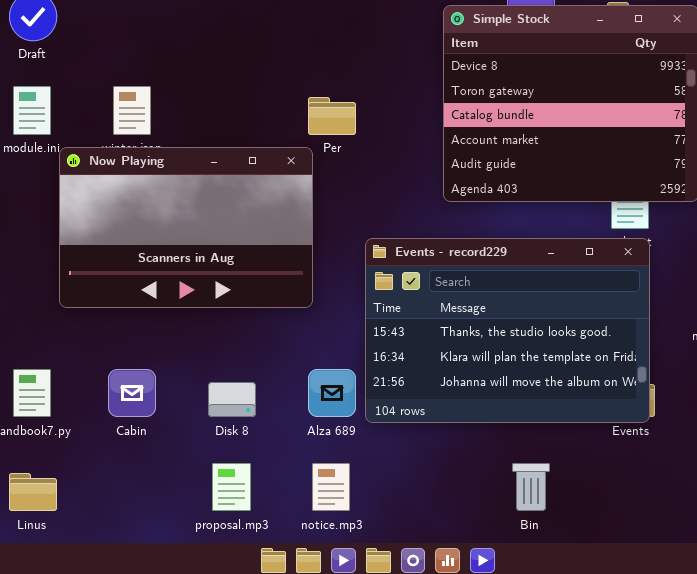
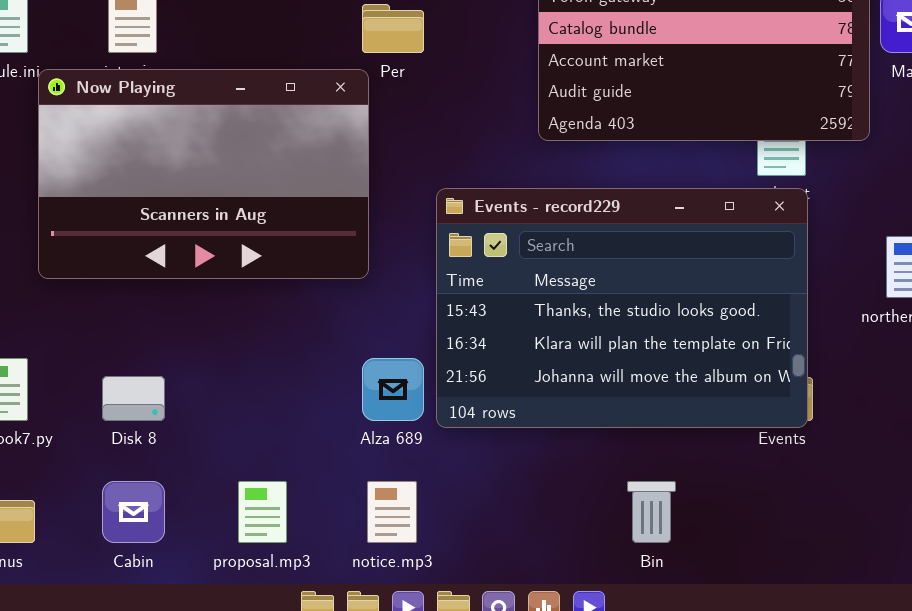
Cabin: [108,369,156,417] -> [102,481,165,543], moved
Disk 8: [208,382,256,417] -> [102,376,165,421], moved

